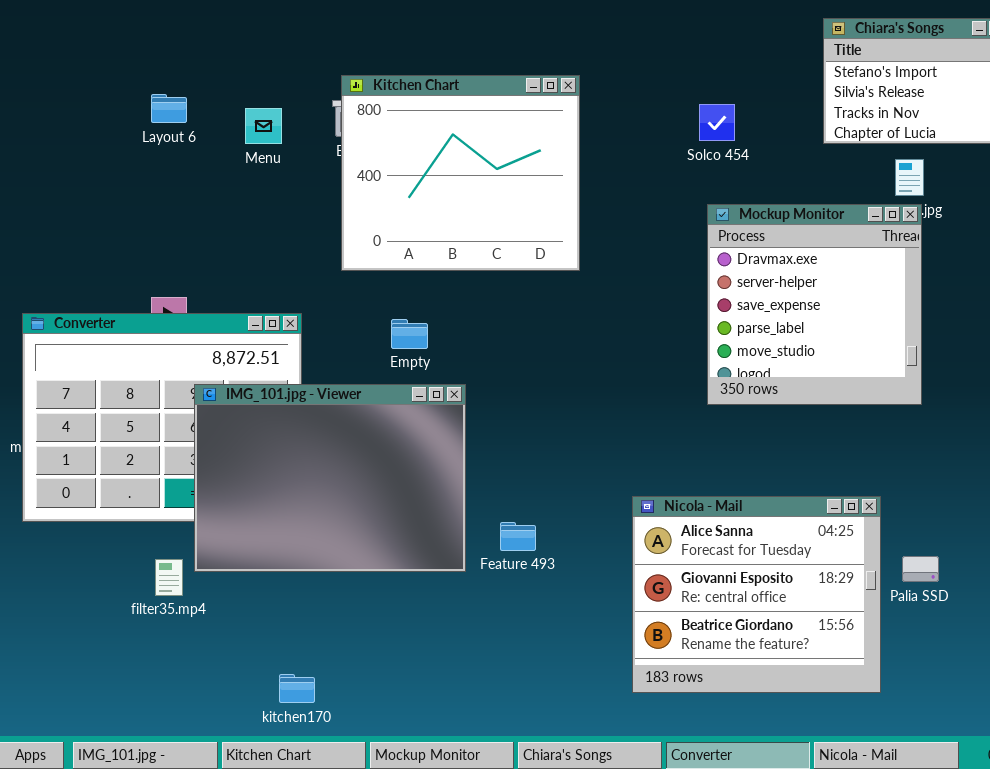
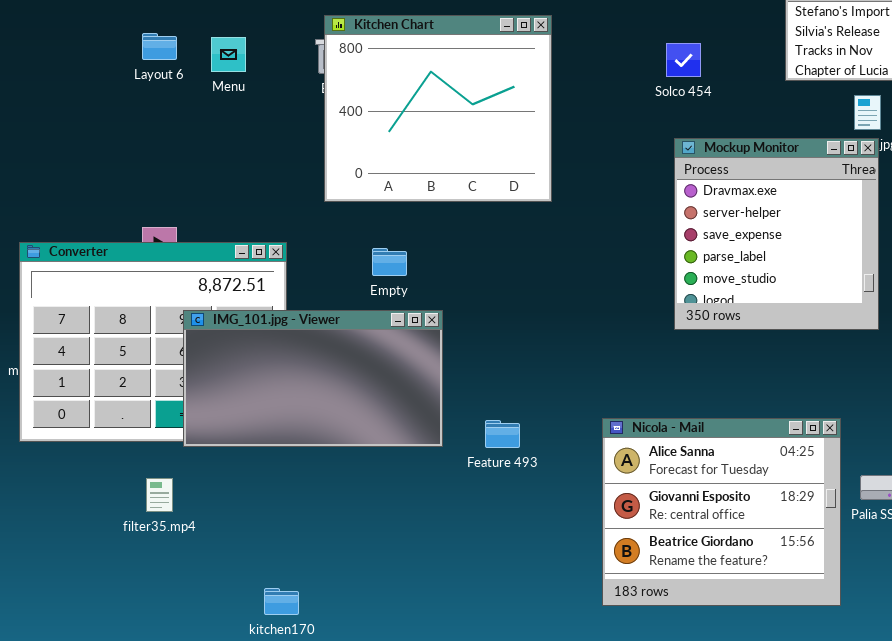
Menu: [245,108,282,144] -> [211,37,246,72], moved
IMG_101.jpg - Viewer: [194,384,466,572] -> [183,310,443,447], resized
Feature 493: [500,522,536,551] -> [485,420,520,448], moved

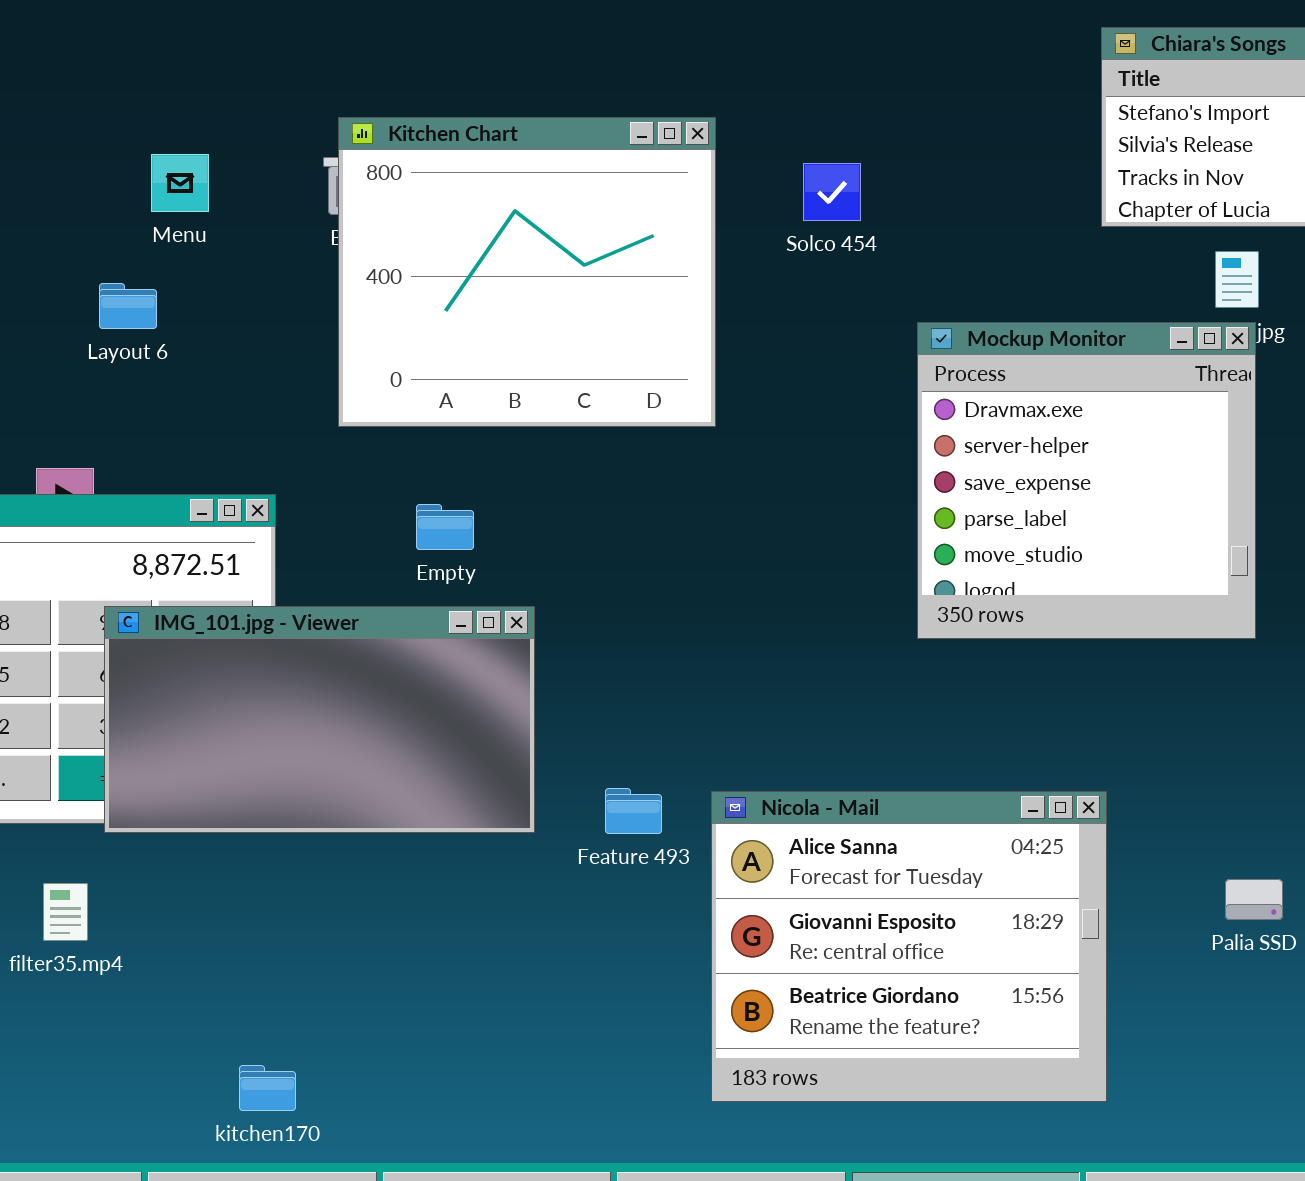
Layout 6: [142,33,177,60] -> [99,283,157,329], moved
Solco 454: [666,43,701,77] -> [803,163,861,221], moved
Nicola - Mail: [602,418,841,606] -> [711,791,1107,1102], moved

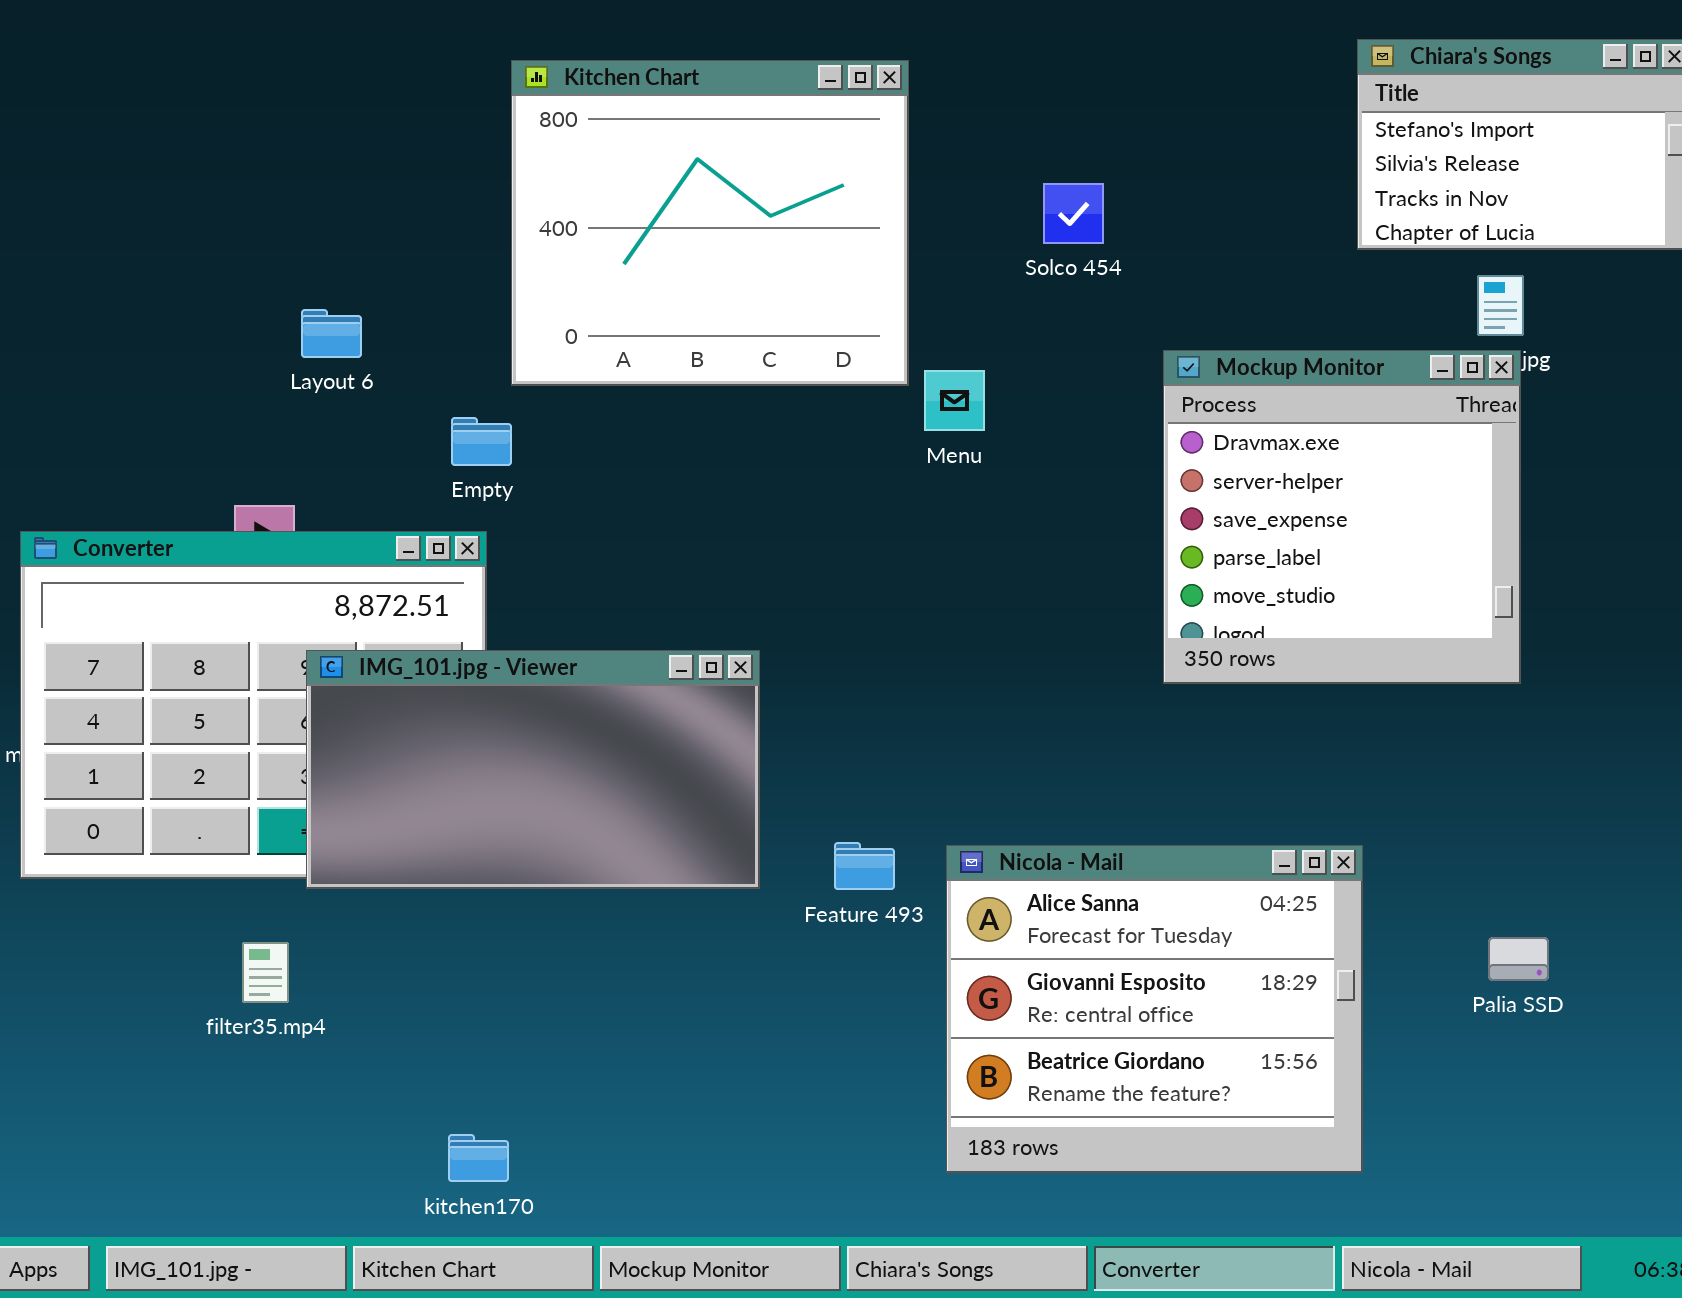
Kitchen Chart: [338,117,716,427] -> [511,60,909,386], moved
Menu: [151,154,209,212] -> [924,370,985,431], moved
Empty: [416,504,474,550] -> [451,417,512,466], moved

